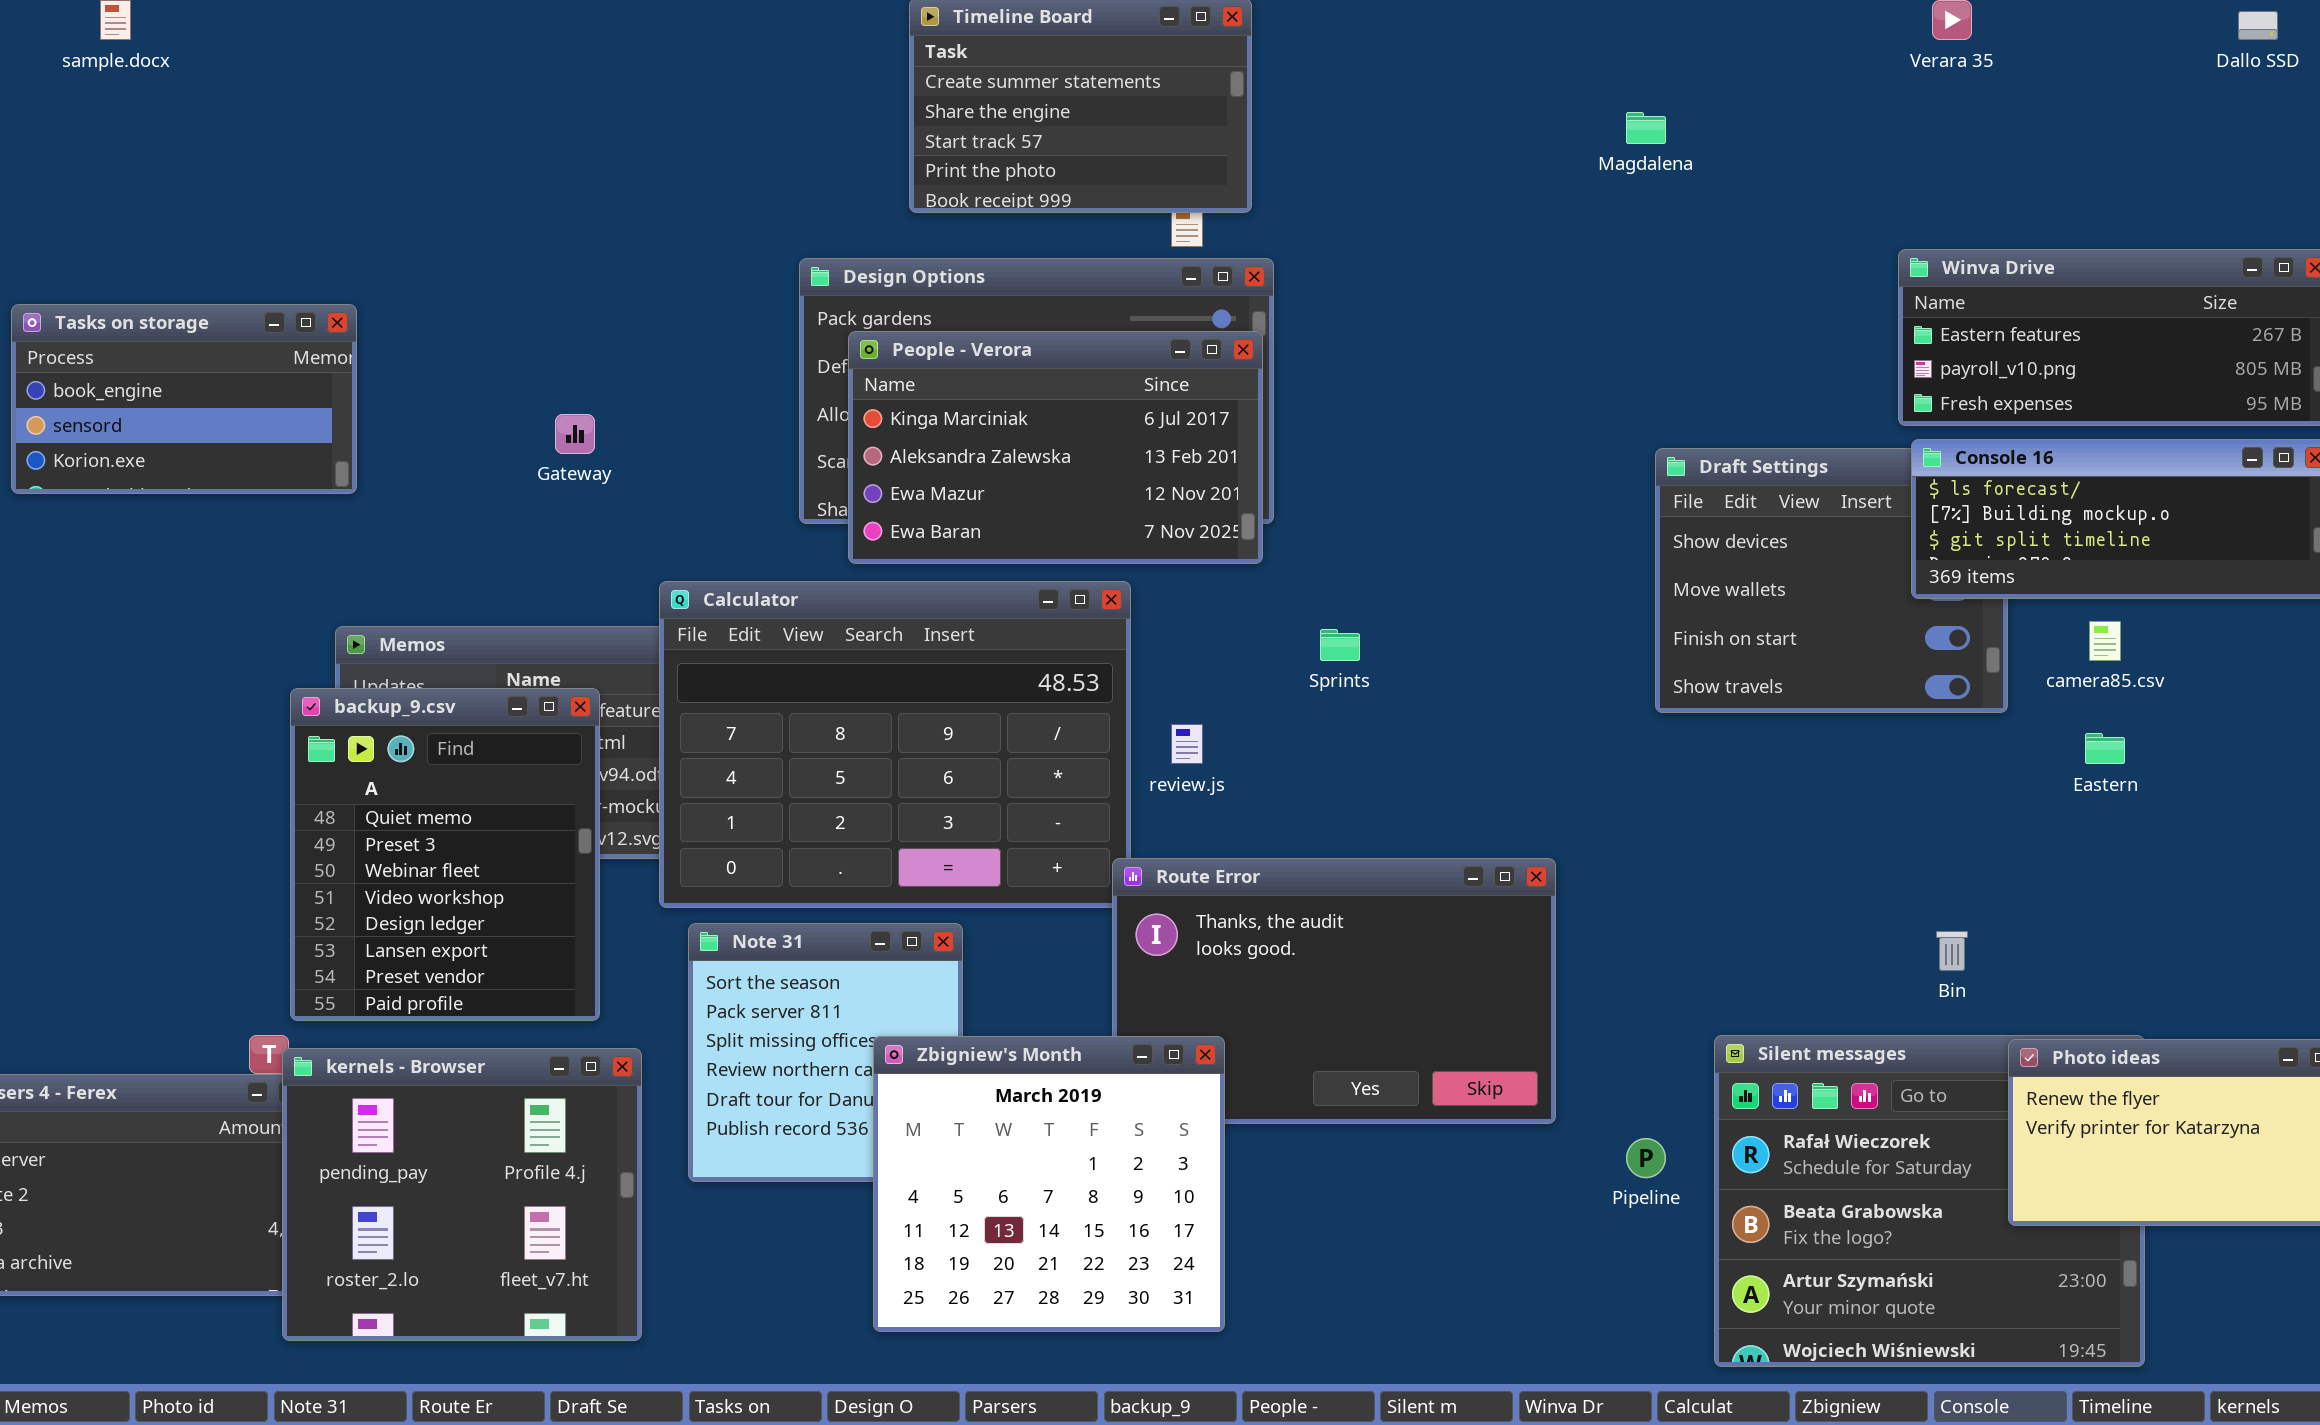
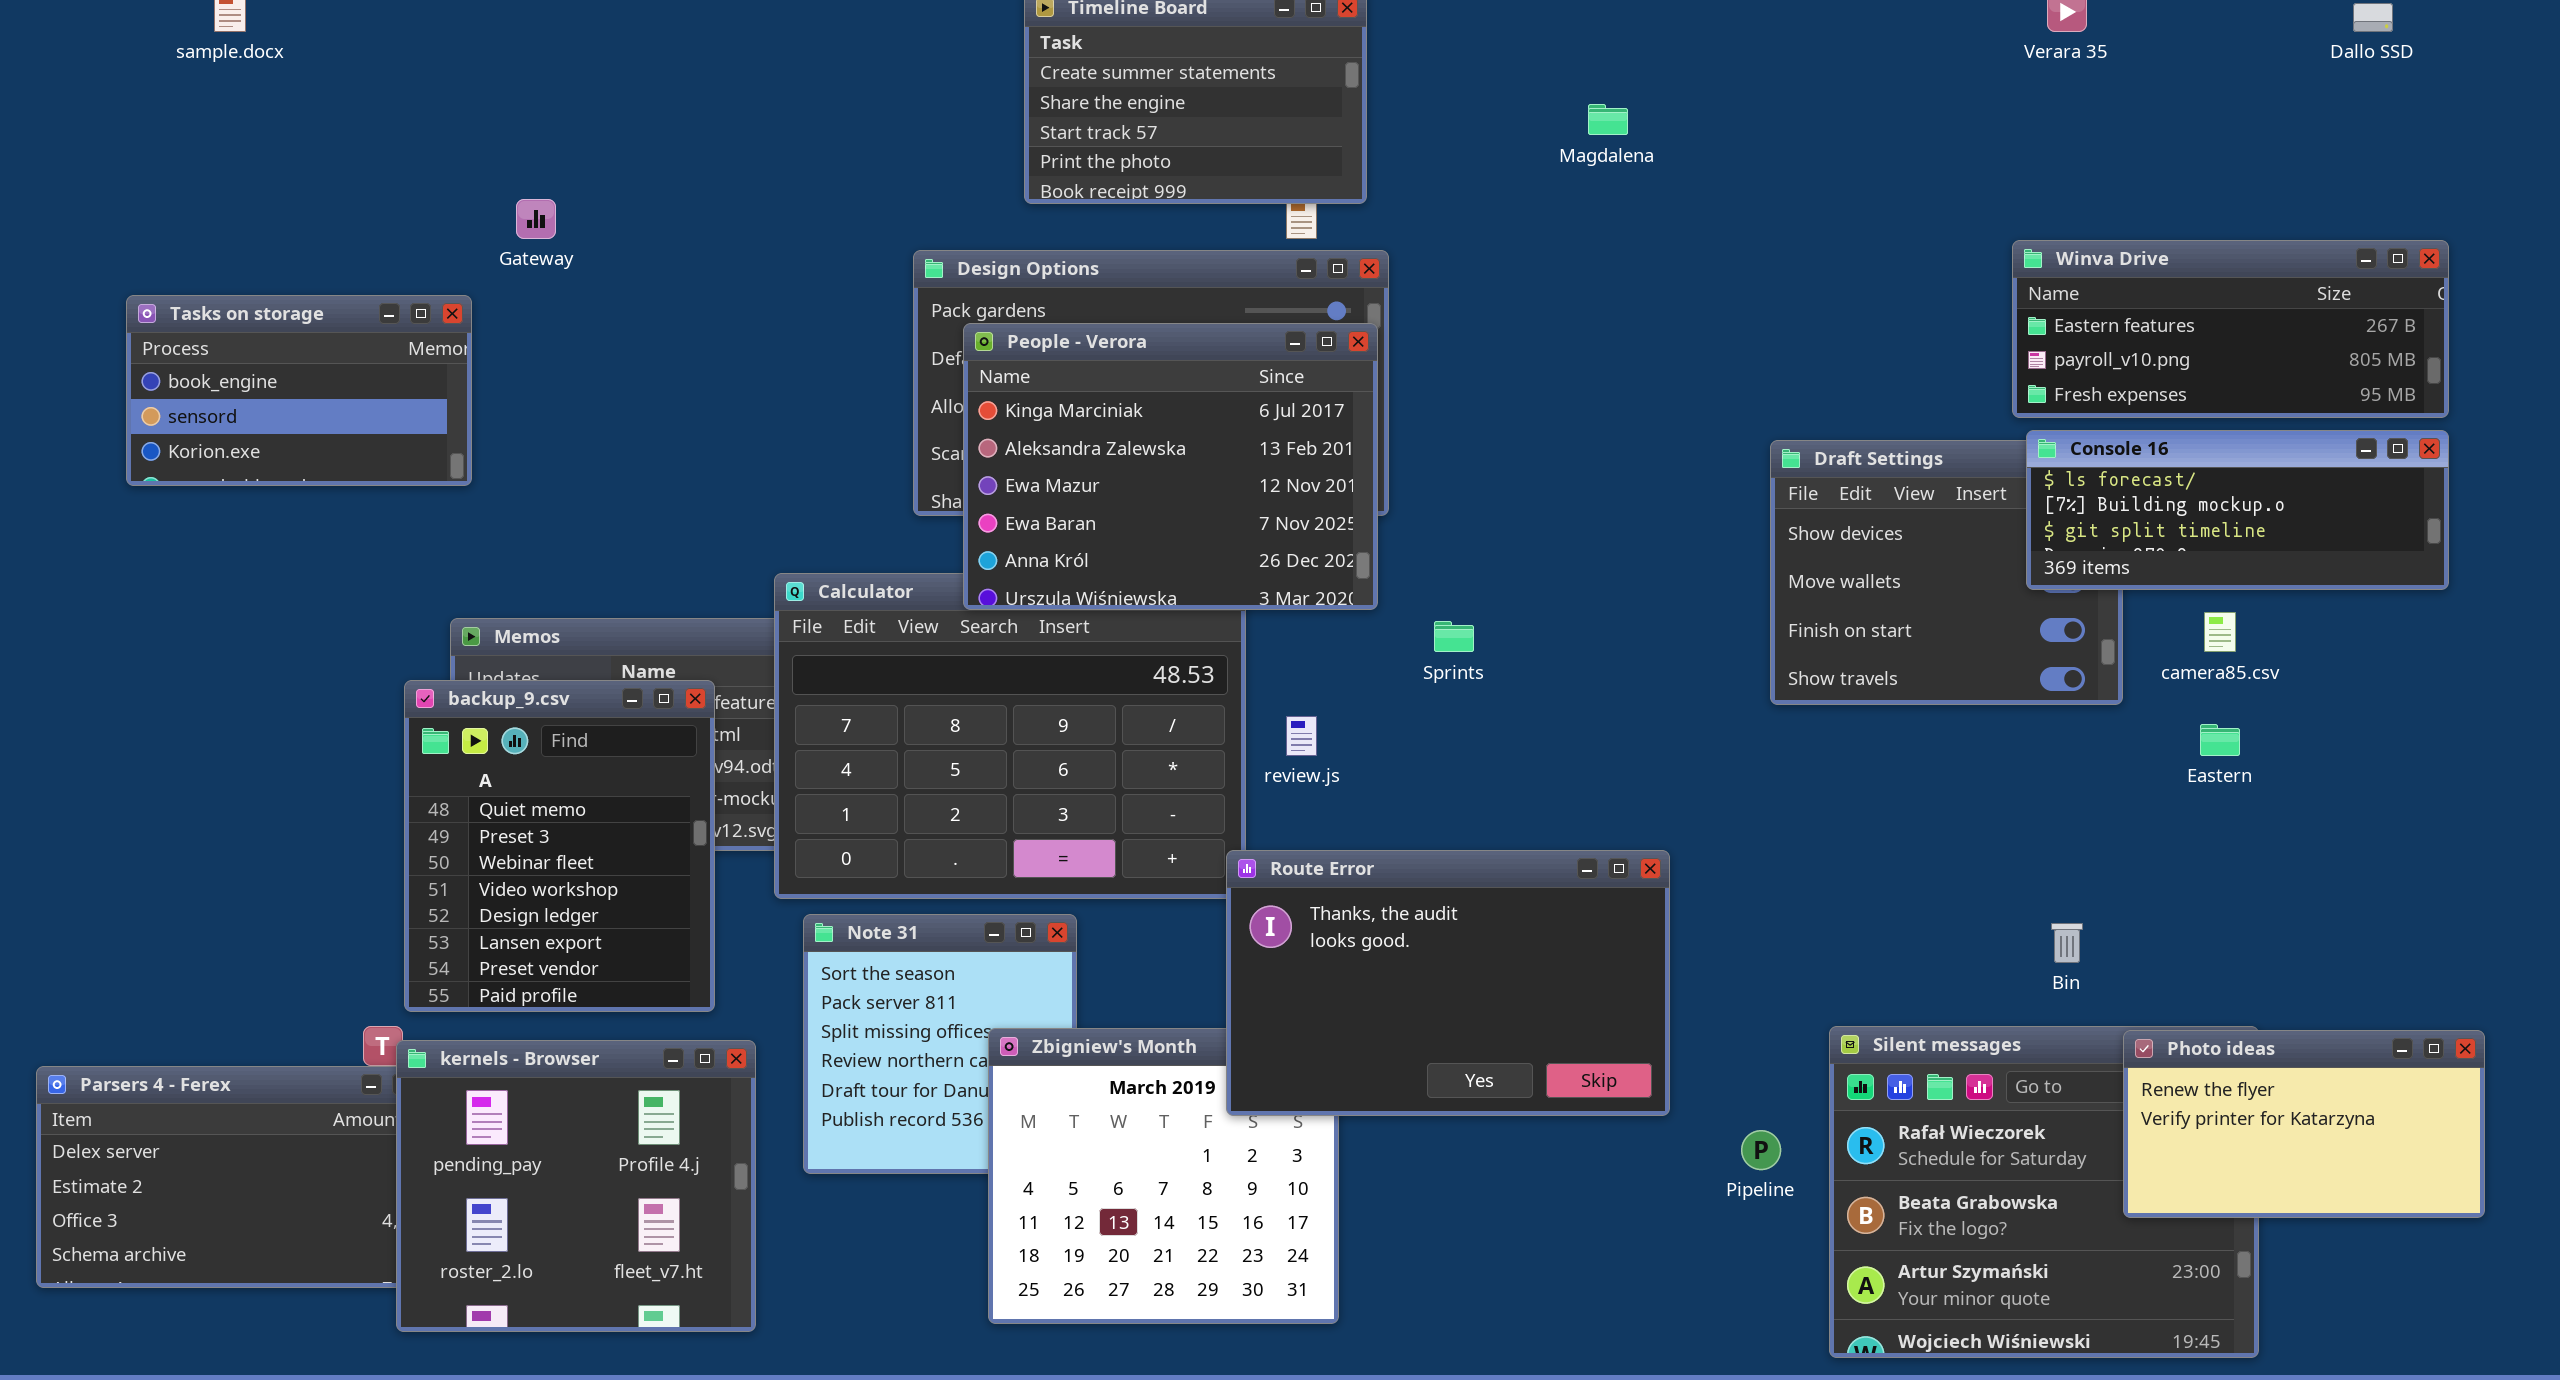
Magdalena: [1626,112,1666,144] -> [1588,104,1628,135], moved
People - Verora: [848,331,1263,564] -> [963,323,1378,610], resized
Gateway: [555,414,595,454] -> [516,199,556,239], moved
Route Error: [1112,858,1556,1124] -> [1226,850,1670,1116], raised

